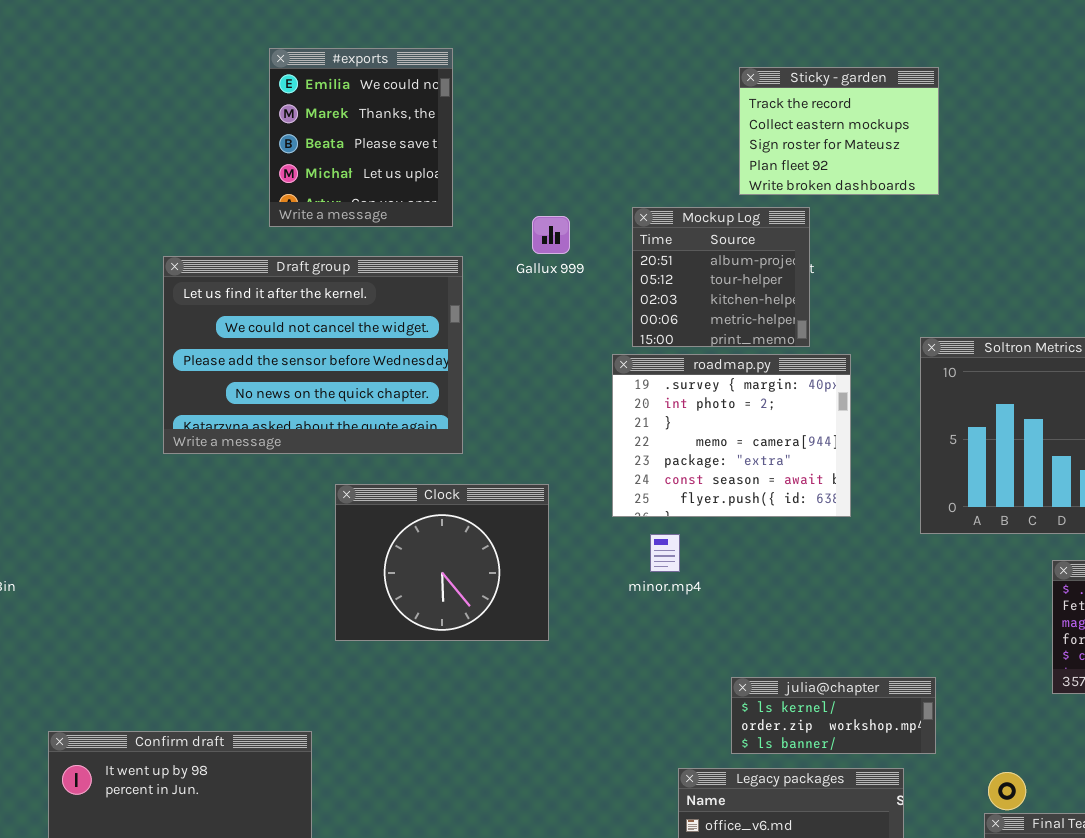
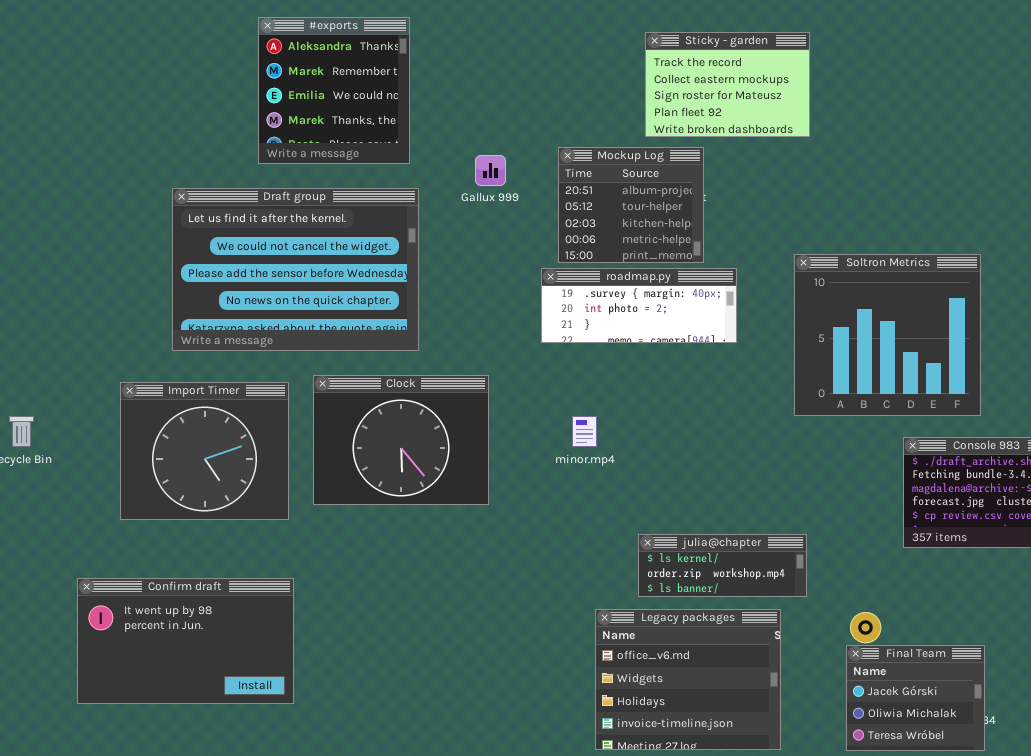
#exports: [269,48,453,227] -> [258,17,410,164], scrolled up 2 rows
roadmap.py: [612,354,851,517] -> [541,268,737,343], resized
Import Timer: none -> [120,382,289,520], opened

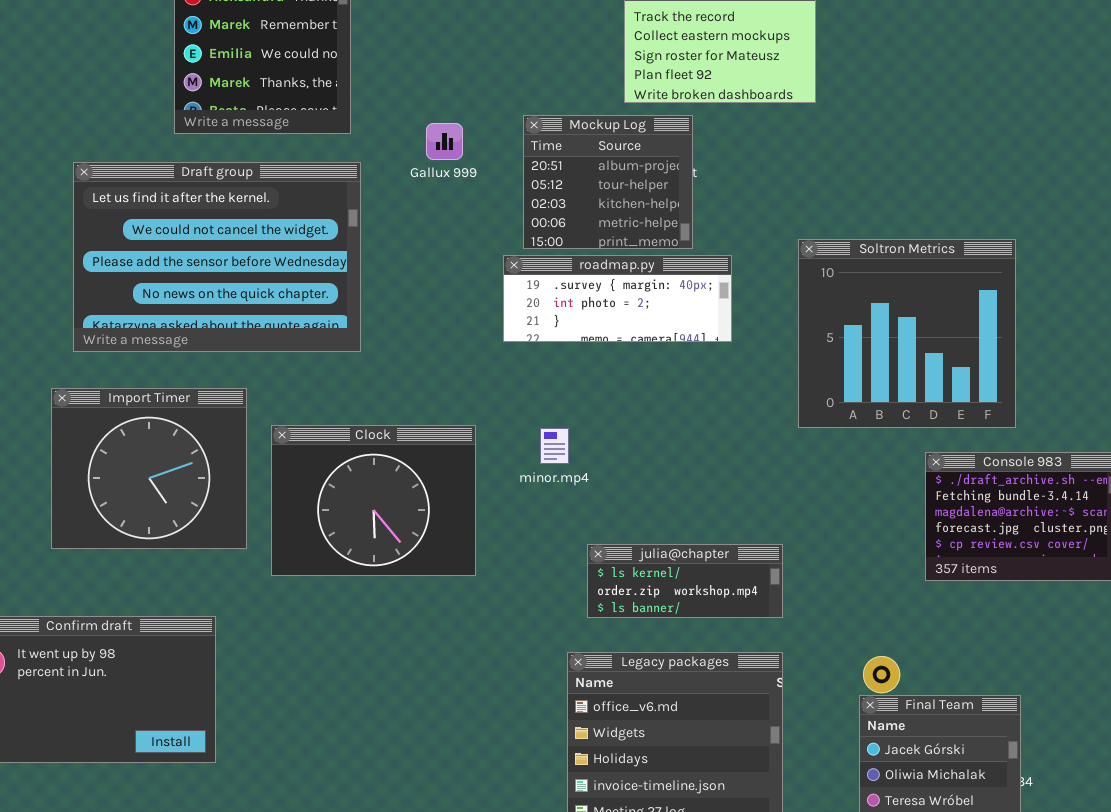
Clock: [313,375,489,505] -> [271,425,476,576], moved
Import Timer: [120,382,289,520] -> [51,388,247,549], moved
julia@chapter: [638,534,807,597] -> [587,544,783,618], moved

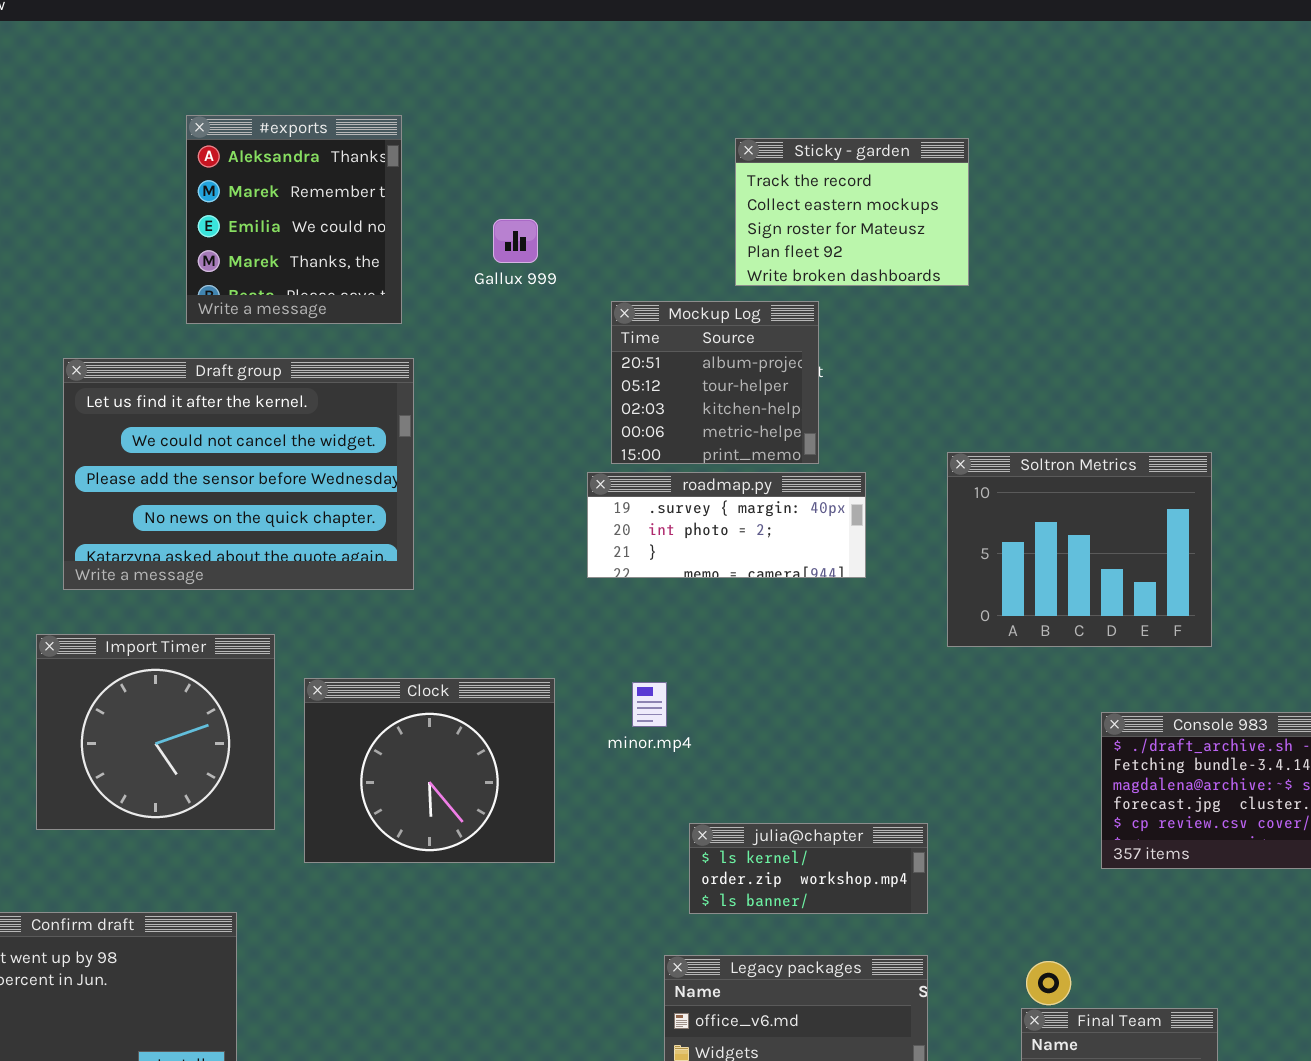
Gallux 999: [426,123,463,160] -> [493,219,538,263], moved
Soltron Metrics: [798,239,1016,428] -> [947,452,1212,647], resized

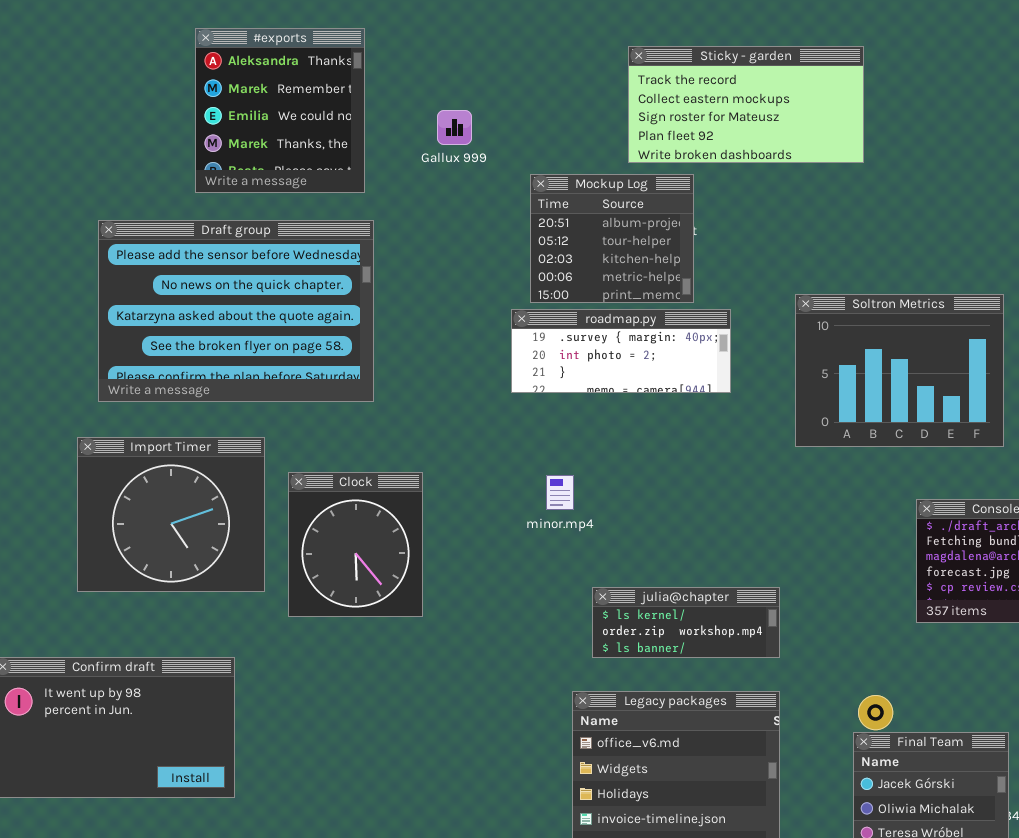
Sticky - garden: [735,138,969,286] -> [628,46,864,163], resized
Draft group: [63,358,414,590] -> [98,220,374,402], scrolled down 2 rows
Clock: [304,678,555,863] -> [288,472,423,617], resized

